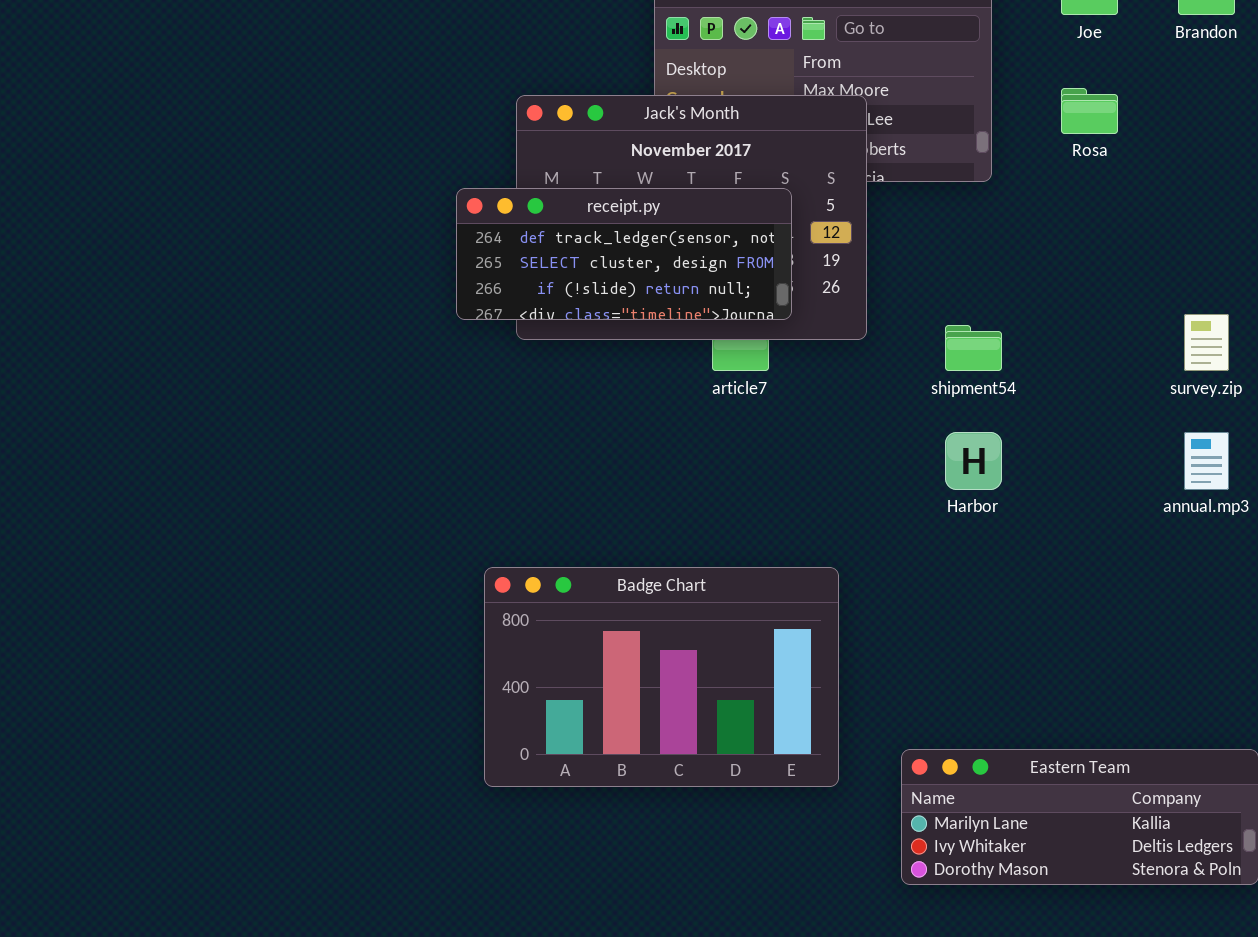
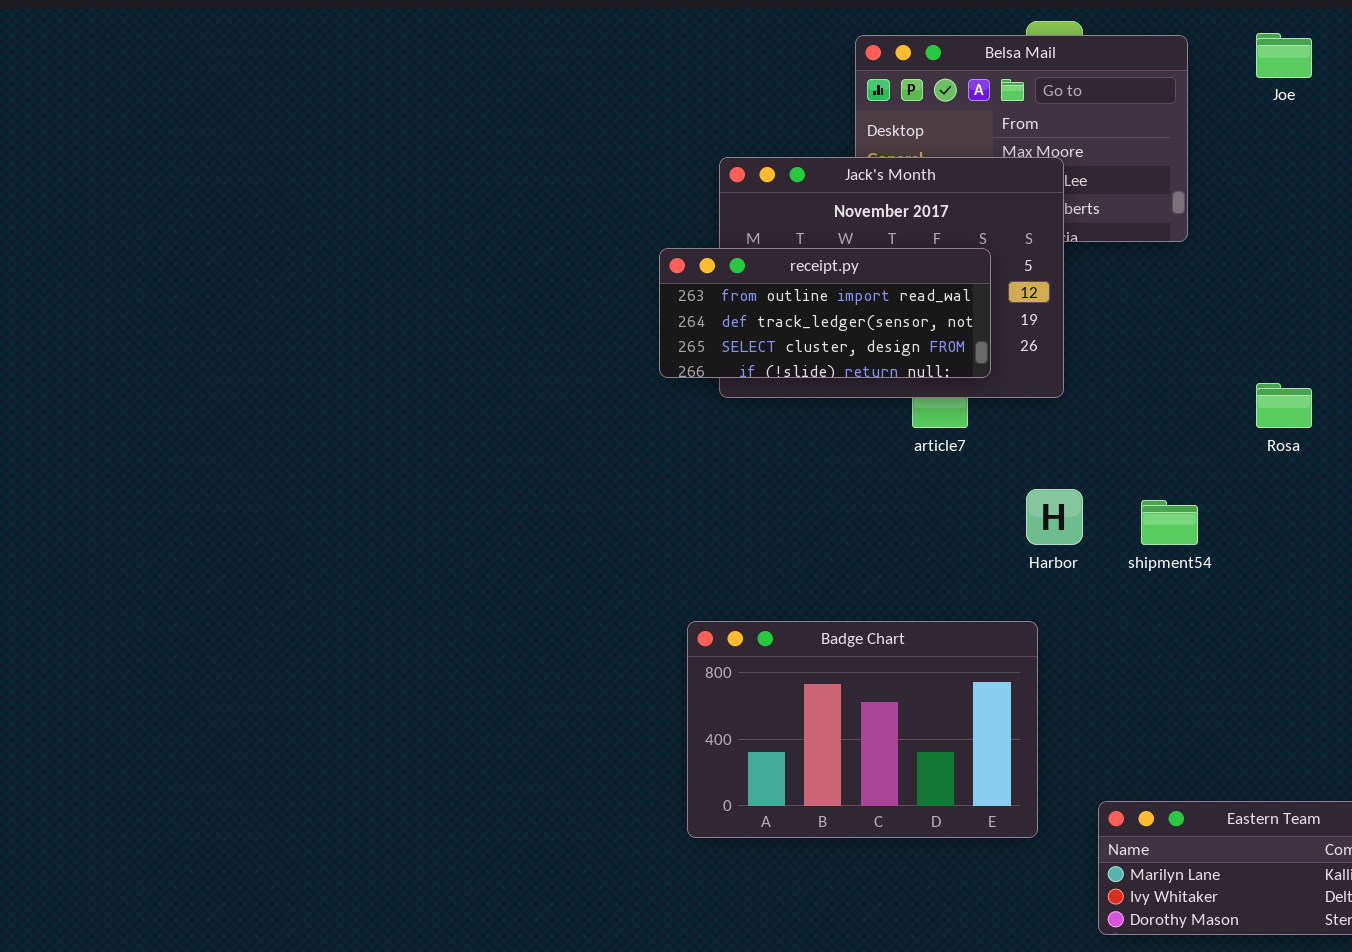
Rosa: [1061,88,1118,134] -> [1256,383,1312,428], moved
receipt.py: [456,188,792,320] -> [659,248,991,378], scrolled up 1 row
shipment54: [945,325,1002,371] -> [1141,500,1198,545], moved
Harbor: [945,432,1002,490] -> [1026,489,1083,545], moved

